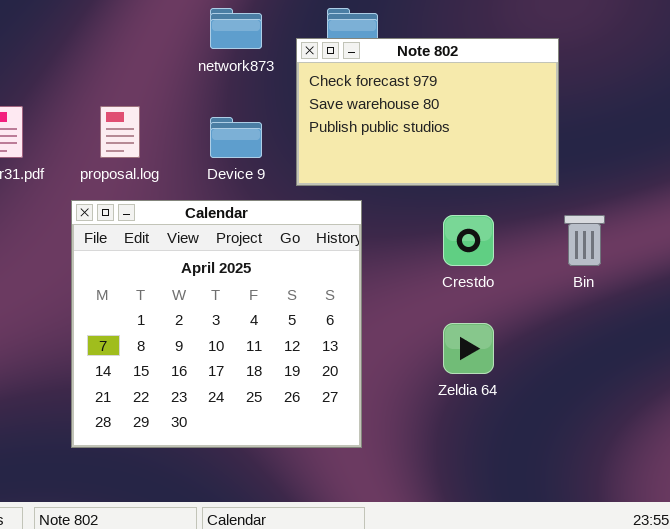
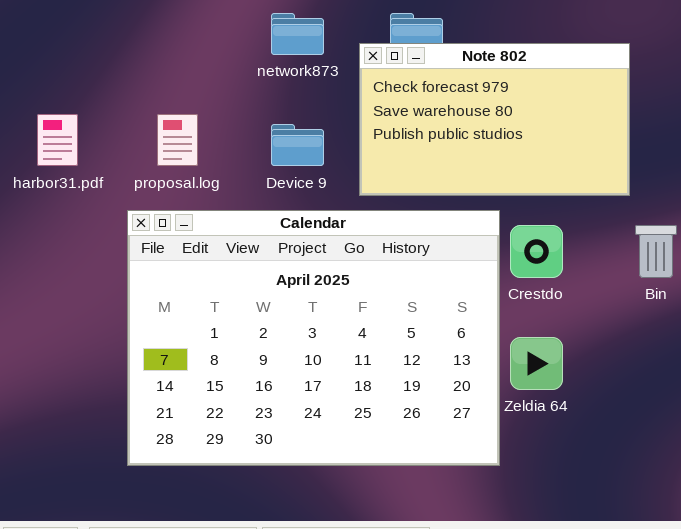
Calendar: [71,200,362,448] -> [127,210,500,466], resized

